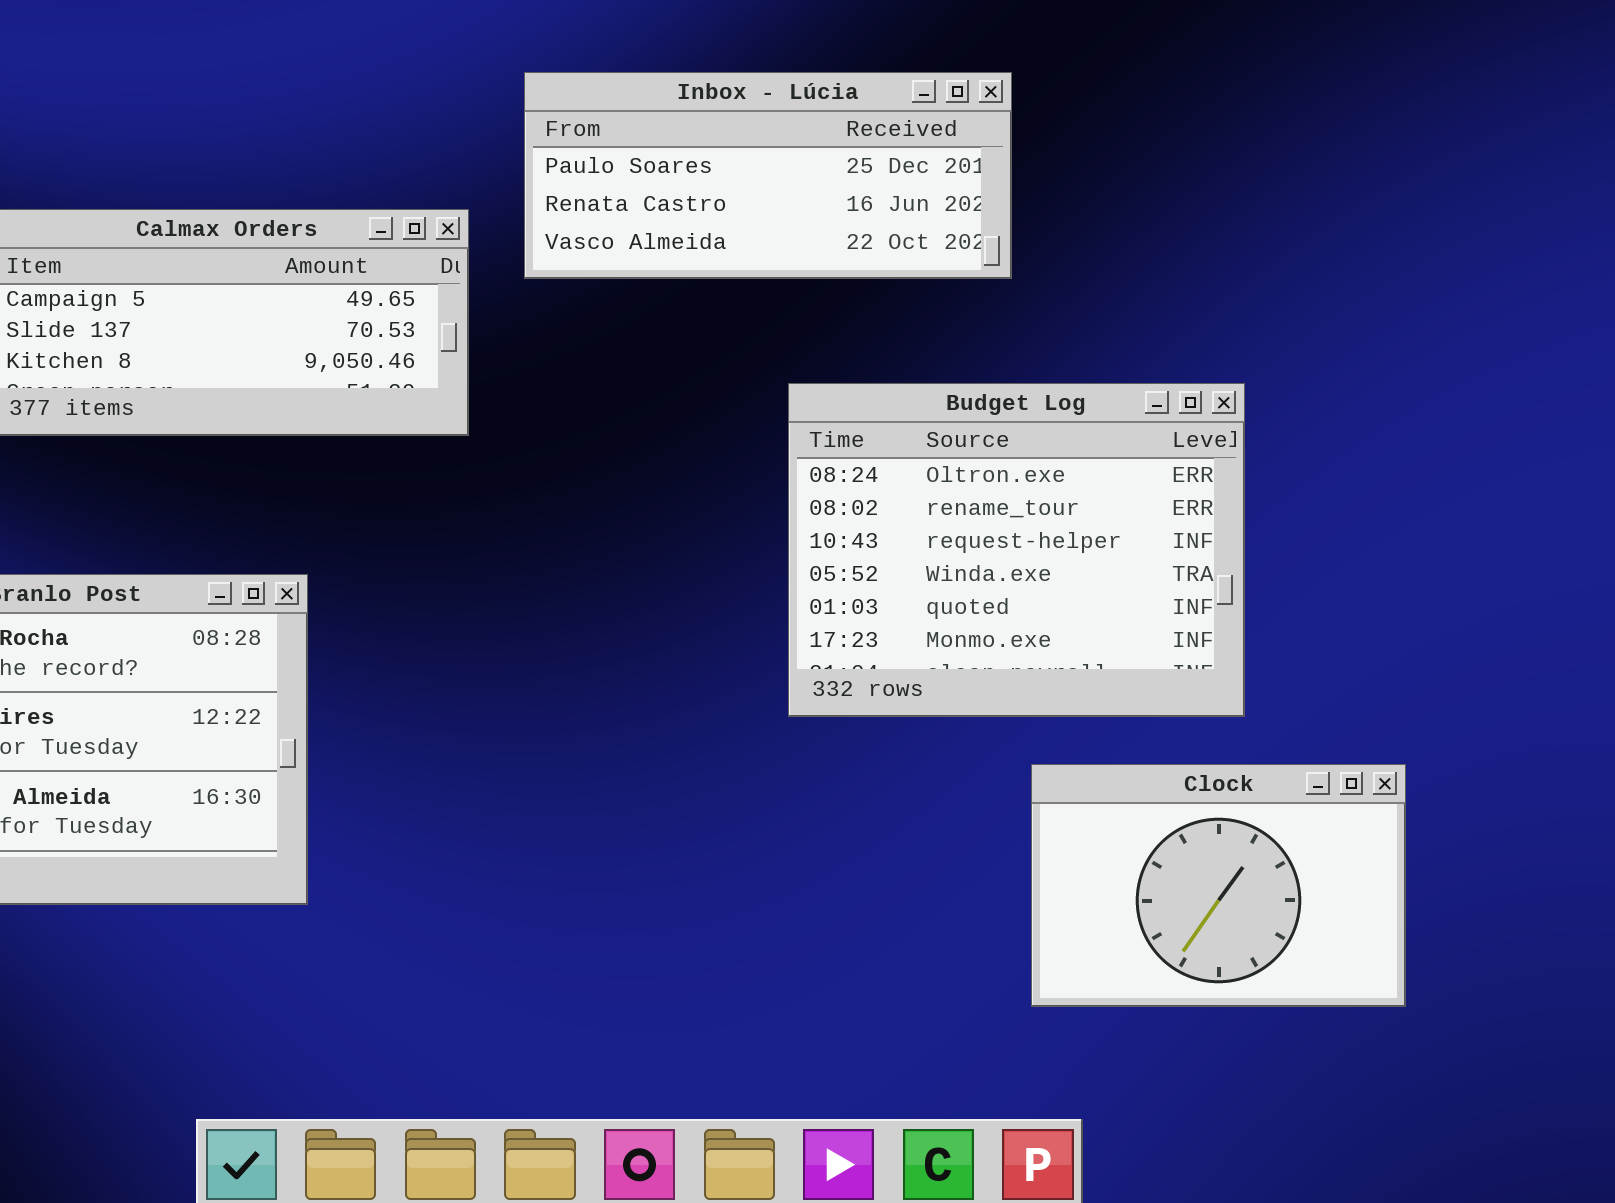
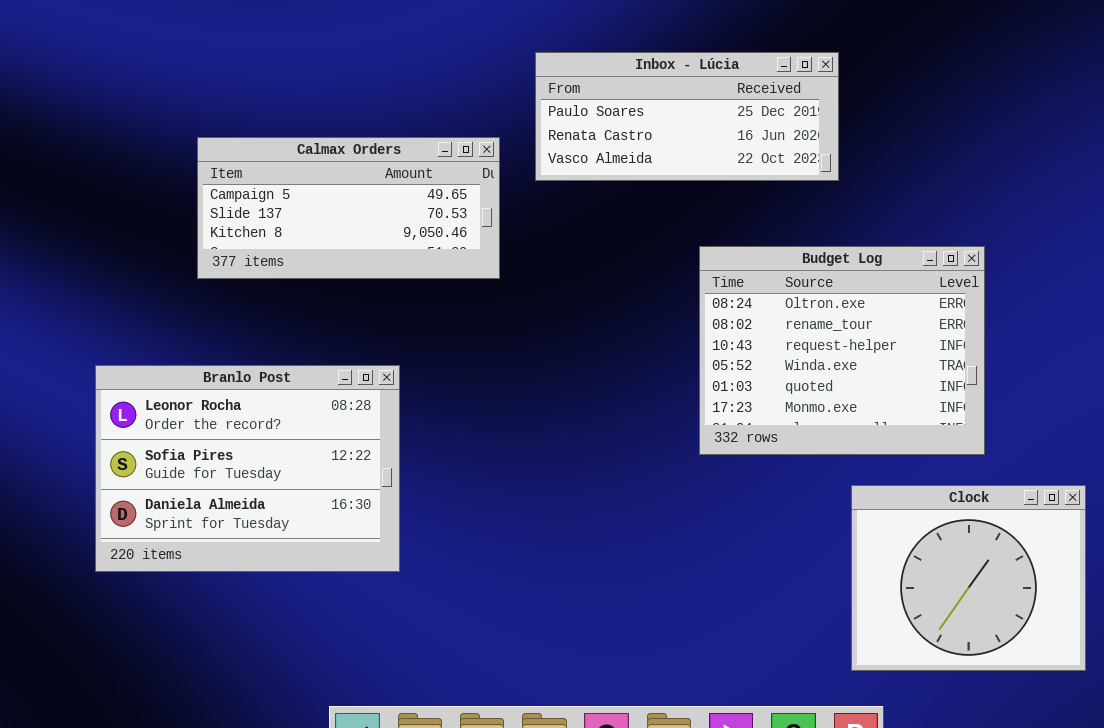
Clock: [1031,764,1406,1007] -> [851,485,1086,671], resized

